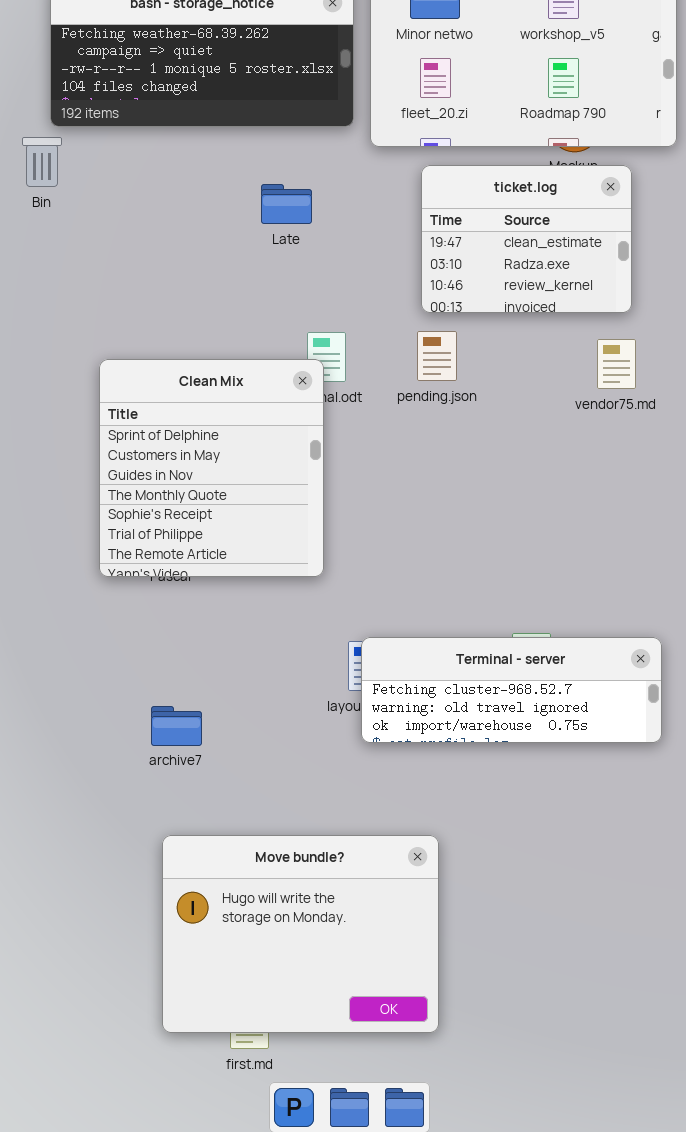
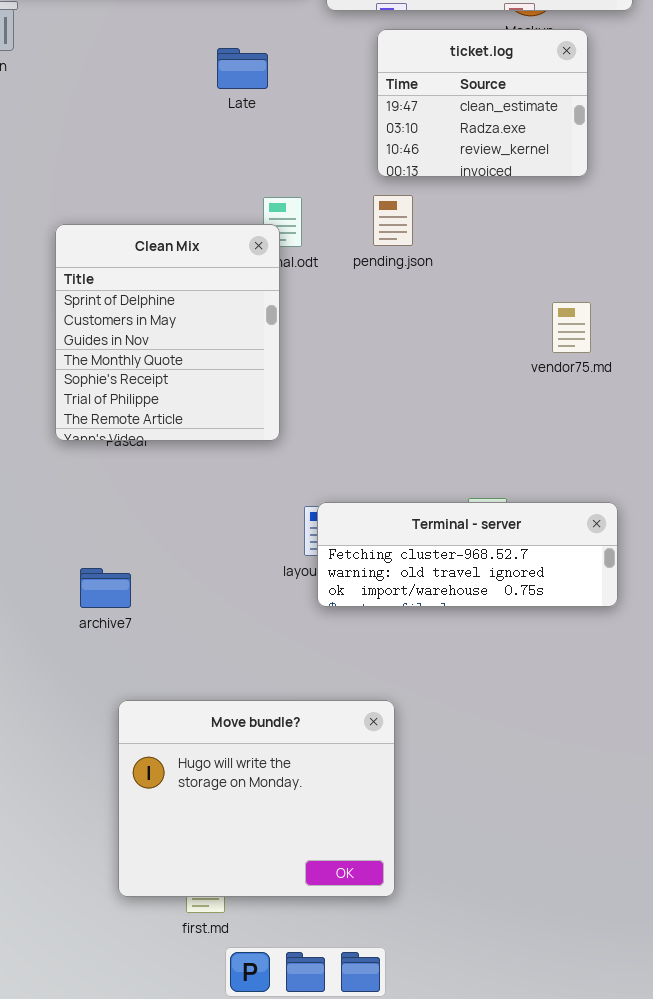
vendor75.md: [597,339,636,389] -> [552,302,591,353], moved
archive7: [151,706,202,746] -> [80,568,131,608], moved

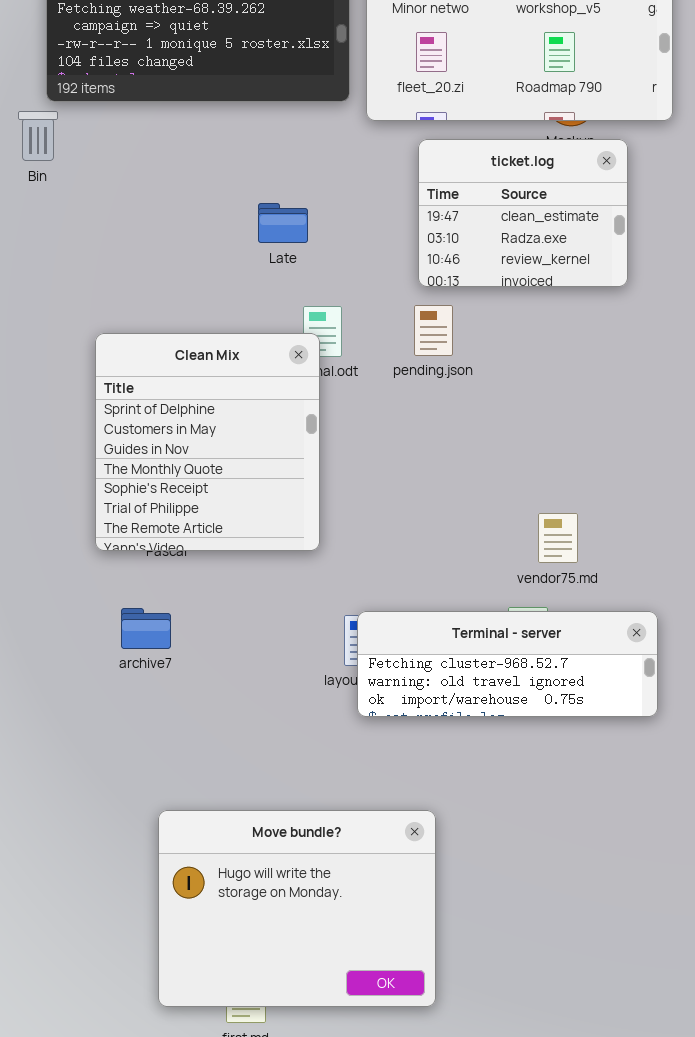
Late: [217,48,268,89] -> [258,203,308,243], moved
vendor75.md: [552,302,591,353] -> [538,513,578,563], moved
archive7: [80,568,131,608] -> [121,608,171,649], moved

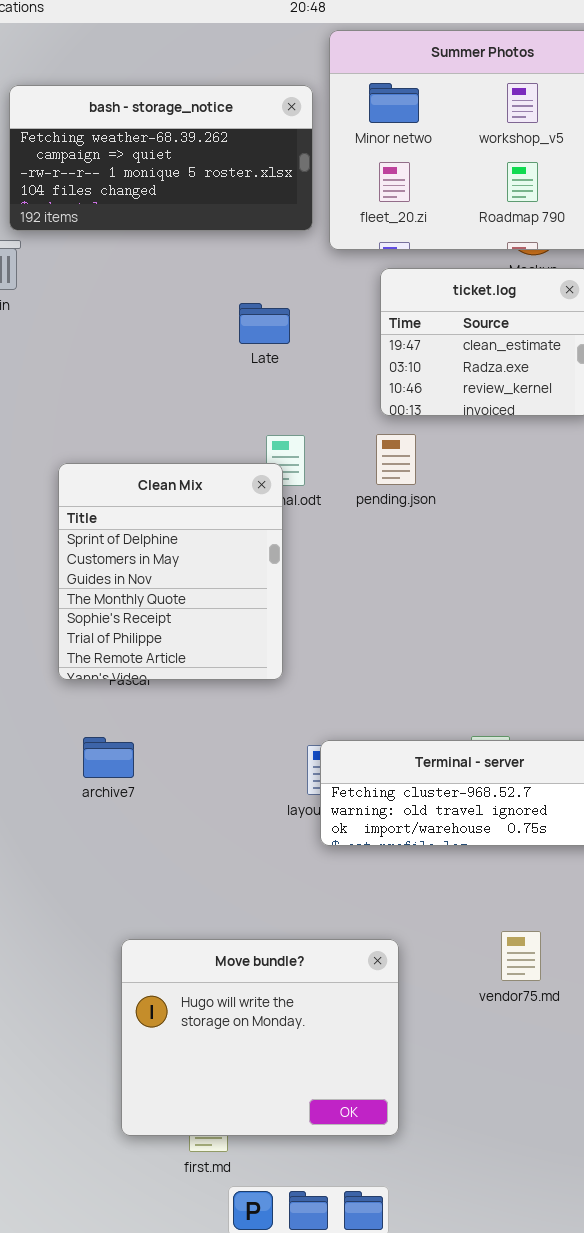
Late: [258,203,308,243] -> [239,303,290,344], moved
vendor75.md: [538,513,578,563] -> [501,931,541,981], moved

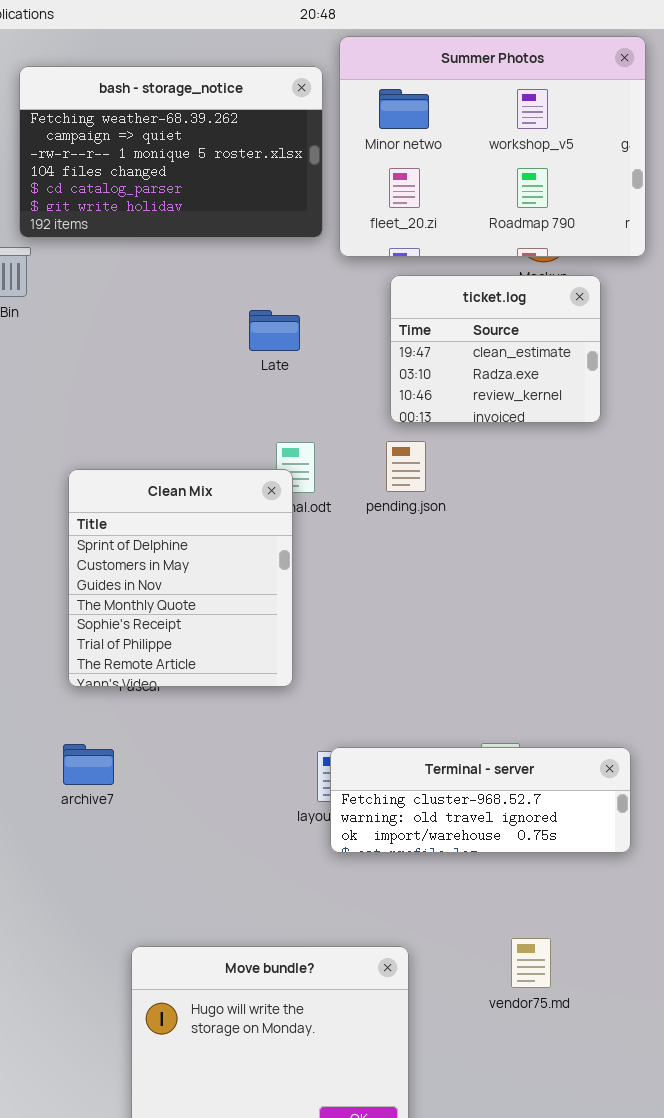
bash - storage_notice: [9,85,313,231] -> [19,66,323,238], resized
archive7: [83,737,134,778] -> [63,744,114,785], moved

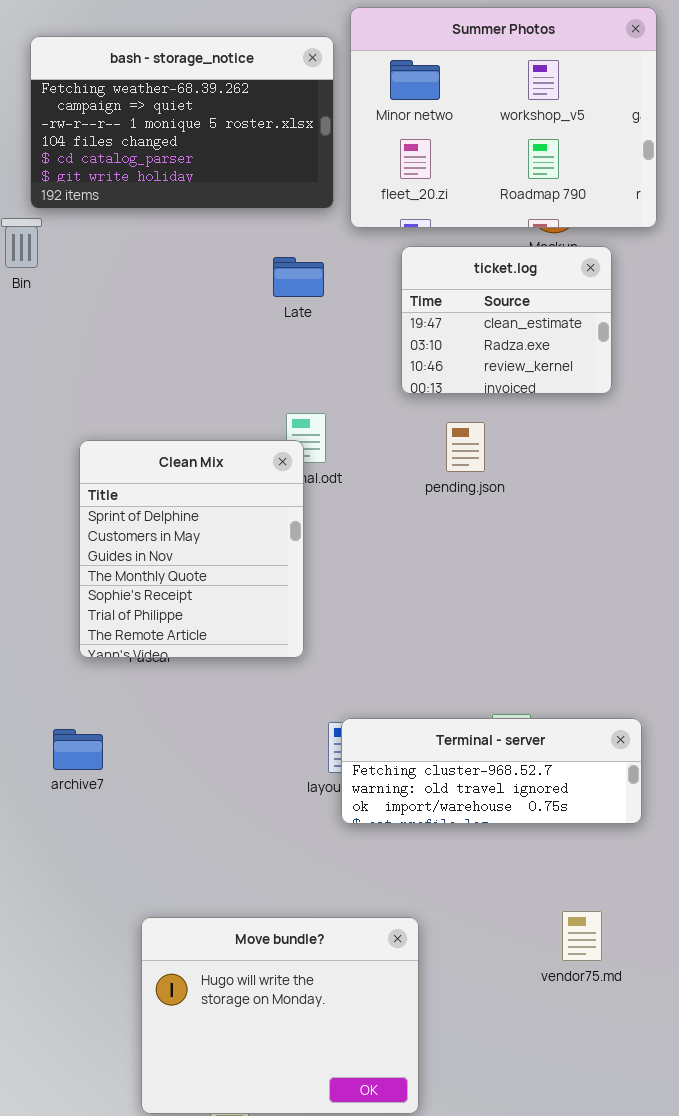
Late: [249,310,300,351] -> [273,257,324,297], moved
pending.json: [386,441,426,492] -> [446,422,485,472], moved
archive7: [63,744,114,785] -> [53,729,103,770], moved
vendor75.md: [511,938,551,988] -> [562,911,602,961], moved

